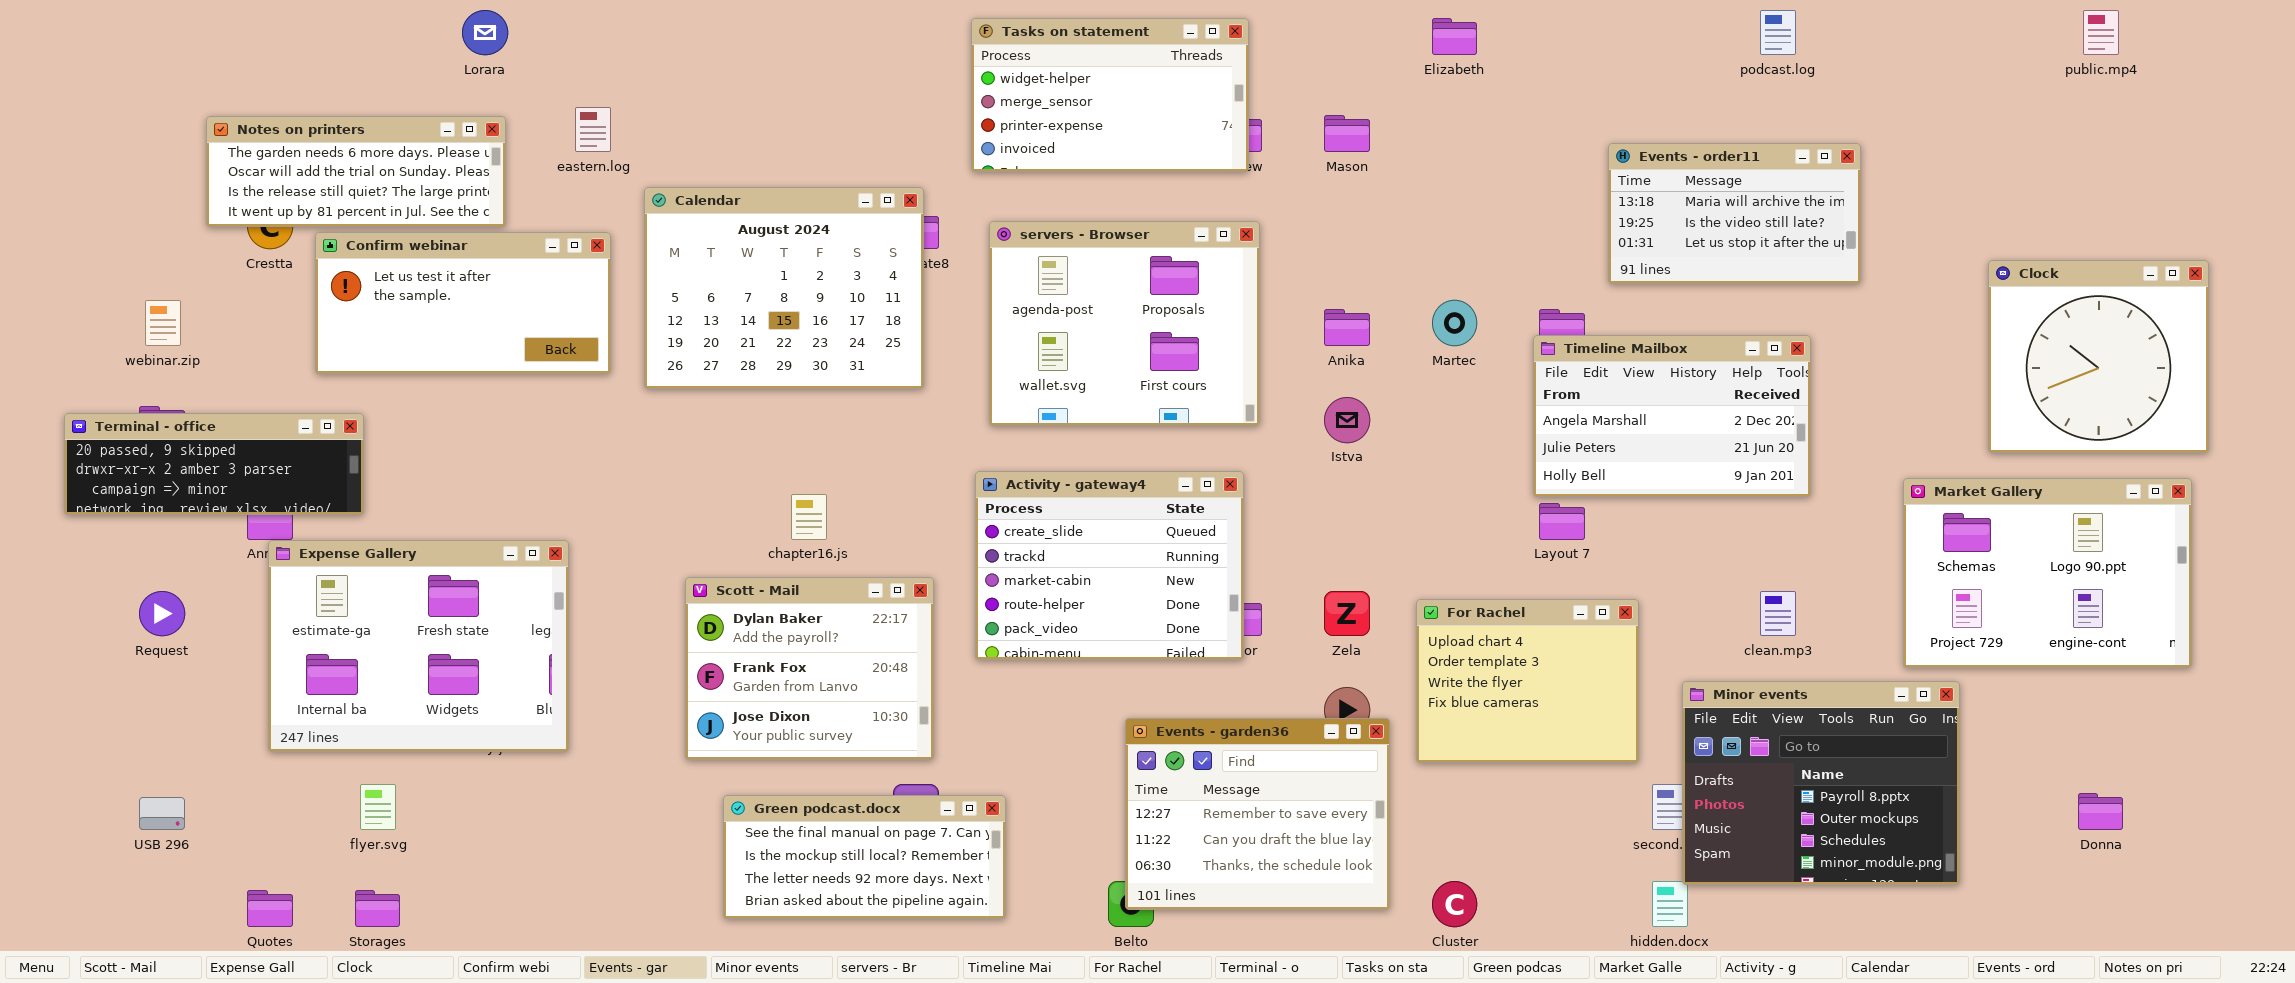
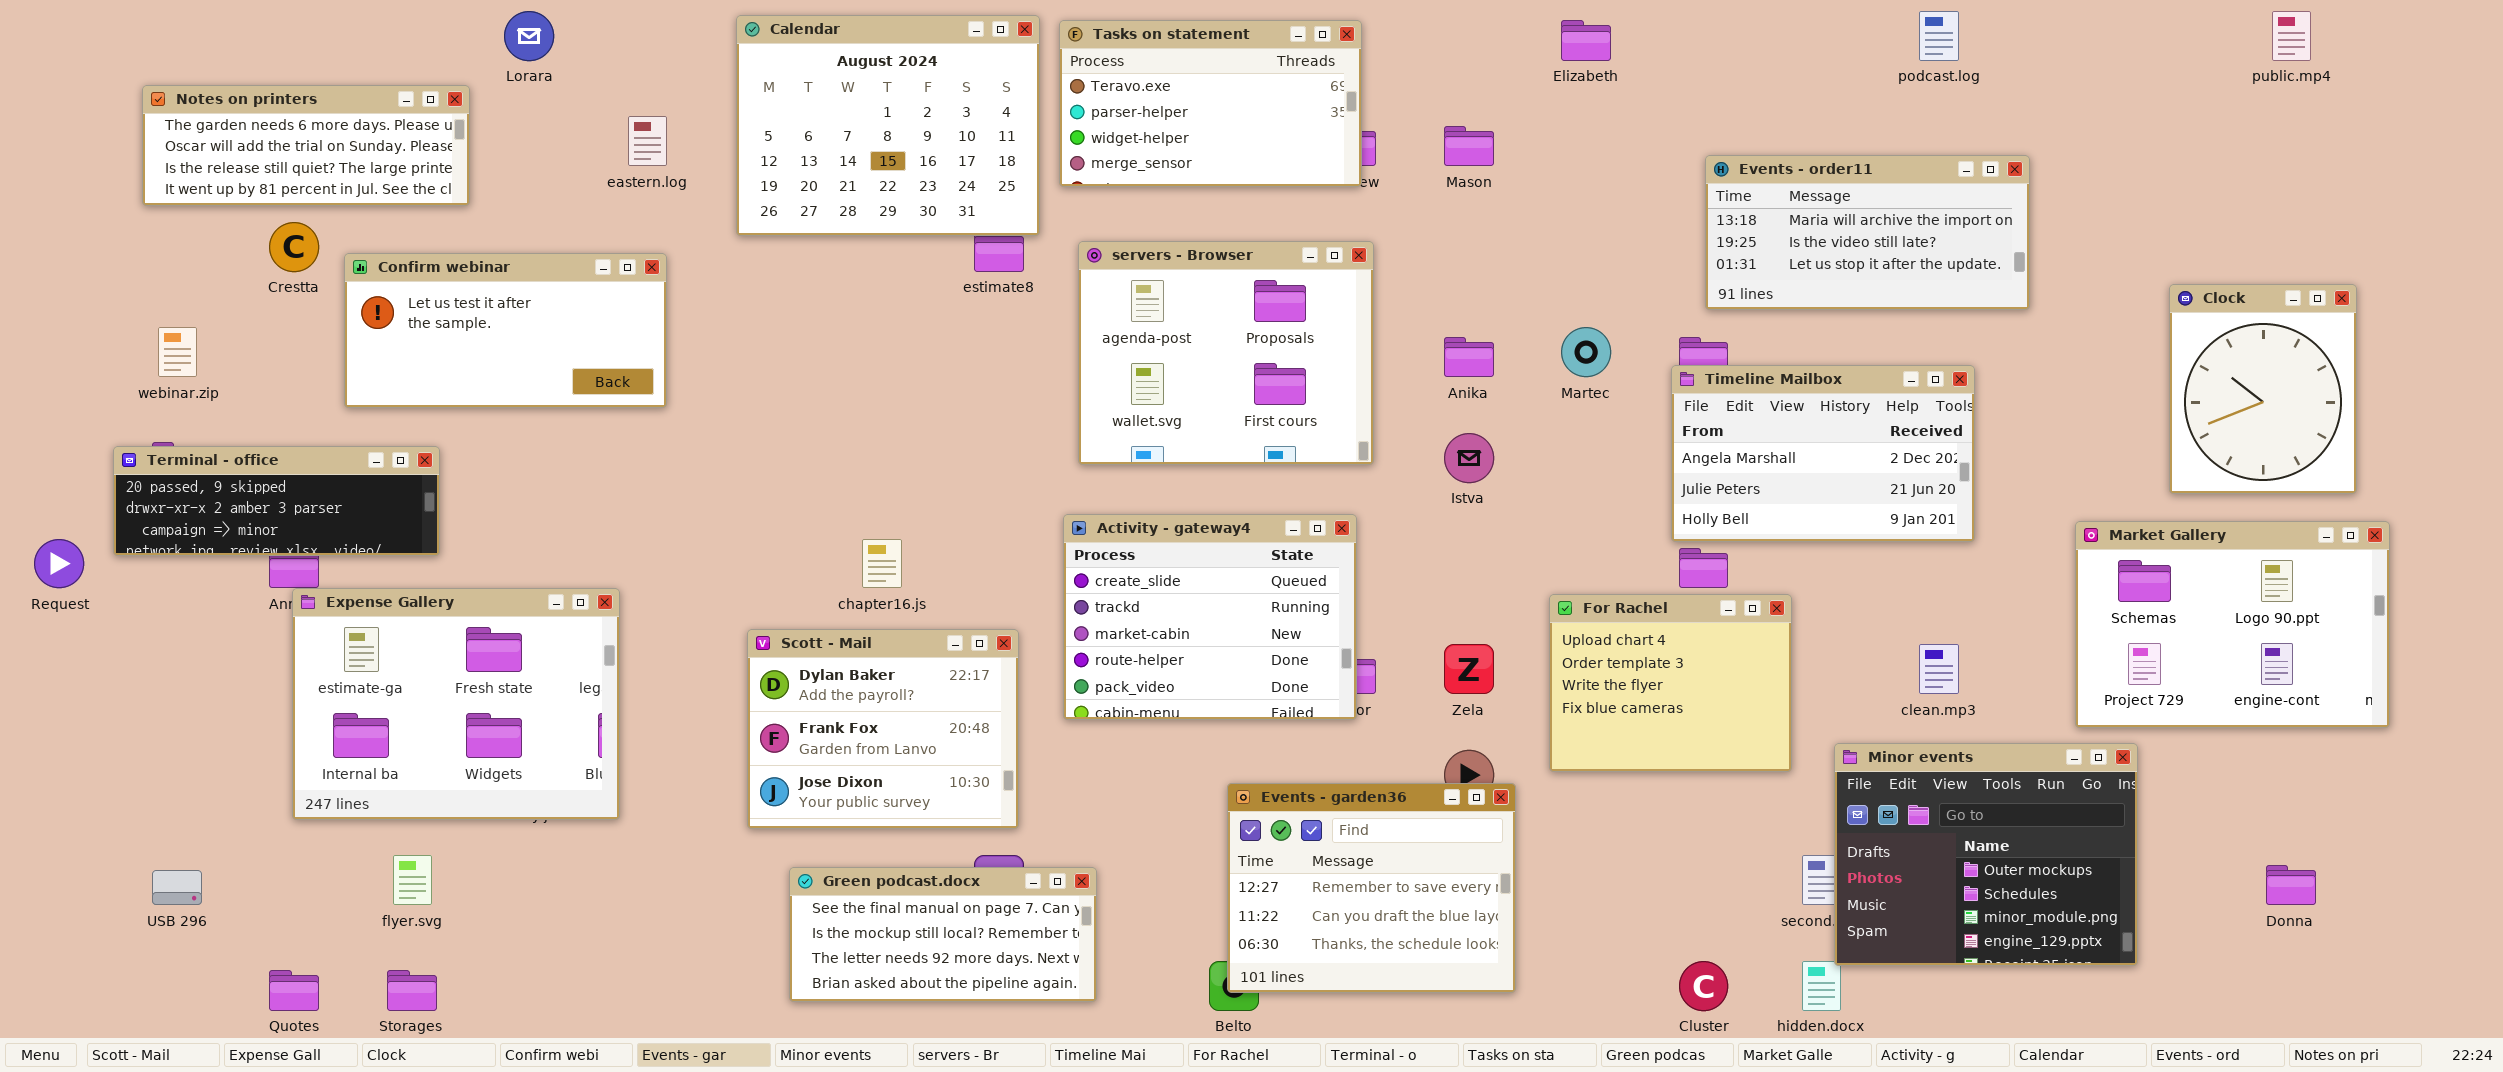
Tasks on statement: [971,18,1249,172] -> [1059,20,1362,187], scrolled up 2 rows
Notes on printers: [206,116,506,227] -> [142,85,470,206], moved
Events - order11: [1608,143,1861,284] -> [1705,155,2030,310], resized
Calendar: [644,187,924,389] -> [736,15,1040,236], moved
Clock: [1988,260,2209,453] -> [2169,284,2357,494], resized
Terminal - office: [64,413,364,515] -> [113,446,440,556], moved
Request: [139,591,185,636] -> [34,539,84,588], moved
For Rachel: [1416,599,1639,763] -> [1549,594,1792,772], moved
Minor events: [1682,681,1960,885] -> [1834,743,2138,966], scrolled down 1 row
Cluster: [1432,881,1477,927] -> [1679,961,1728,1011], moved

